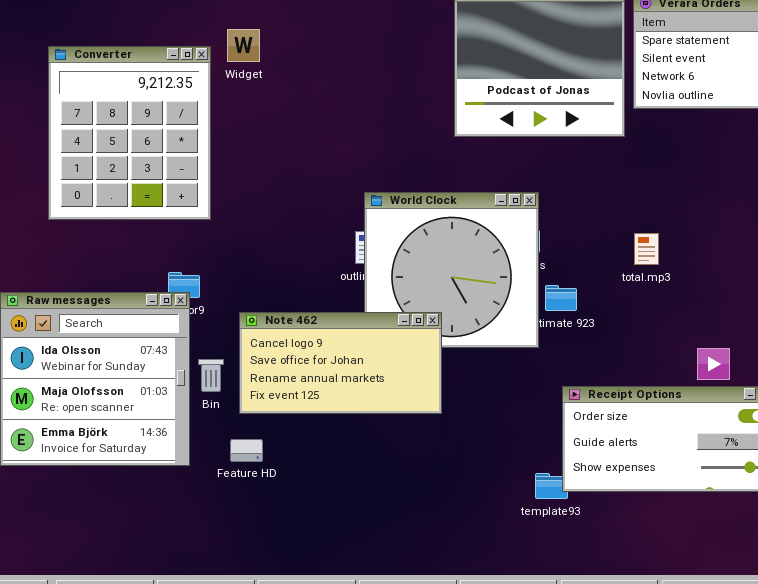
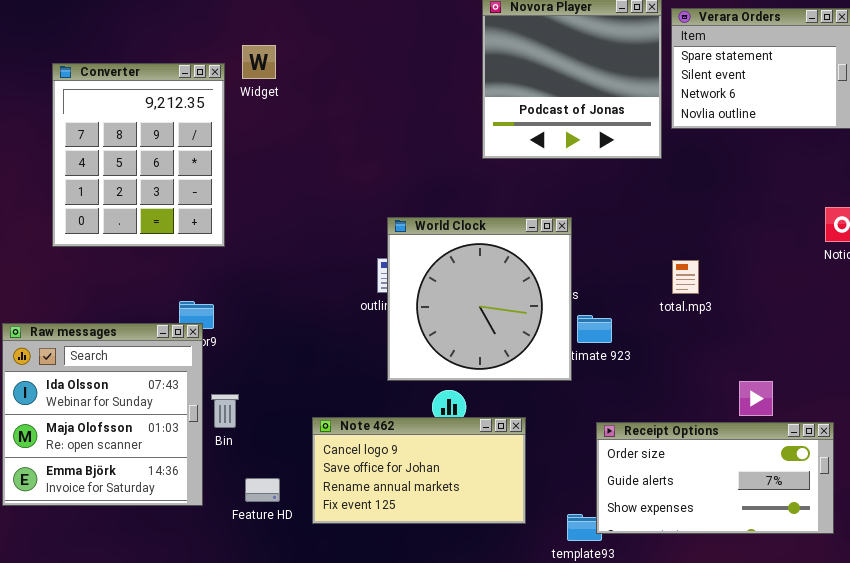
Note 462: [239,312,442,414] -> [312,417,526,524], moved

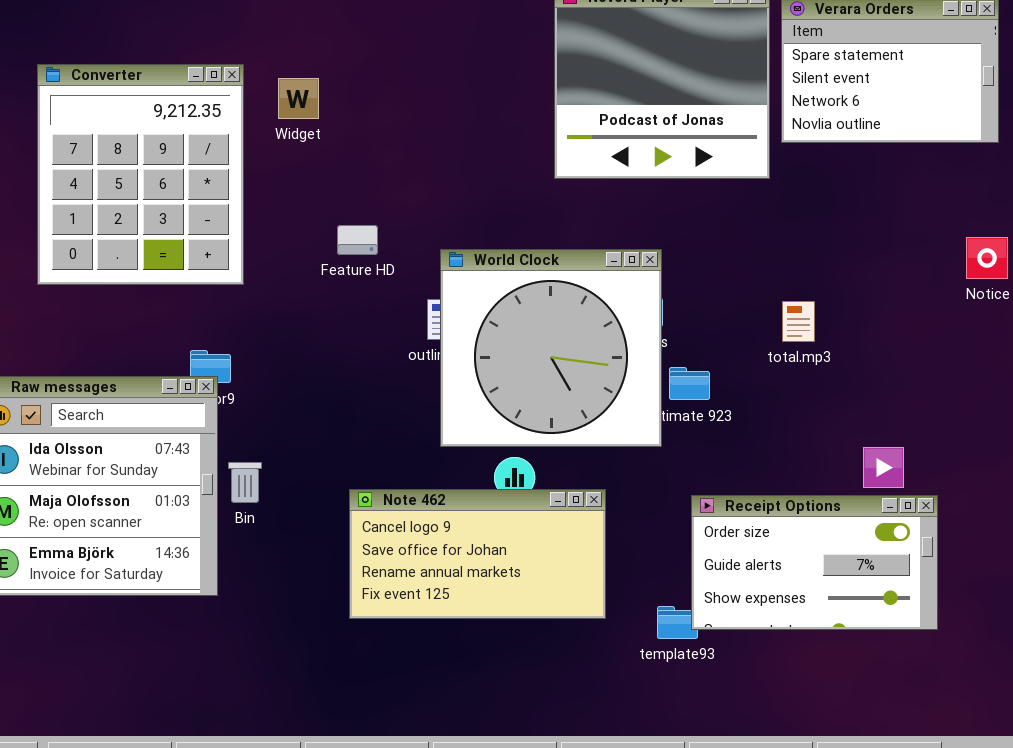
Widget: [242,45,276,79] -> [278,78,319,119], moved
Receipt Options: [596,422,834,534] -> [691,495,938,630], resized
Feature HD: [245,478,280,502] -> [337,225,378,255], moved

